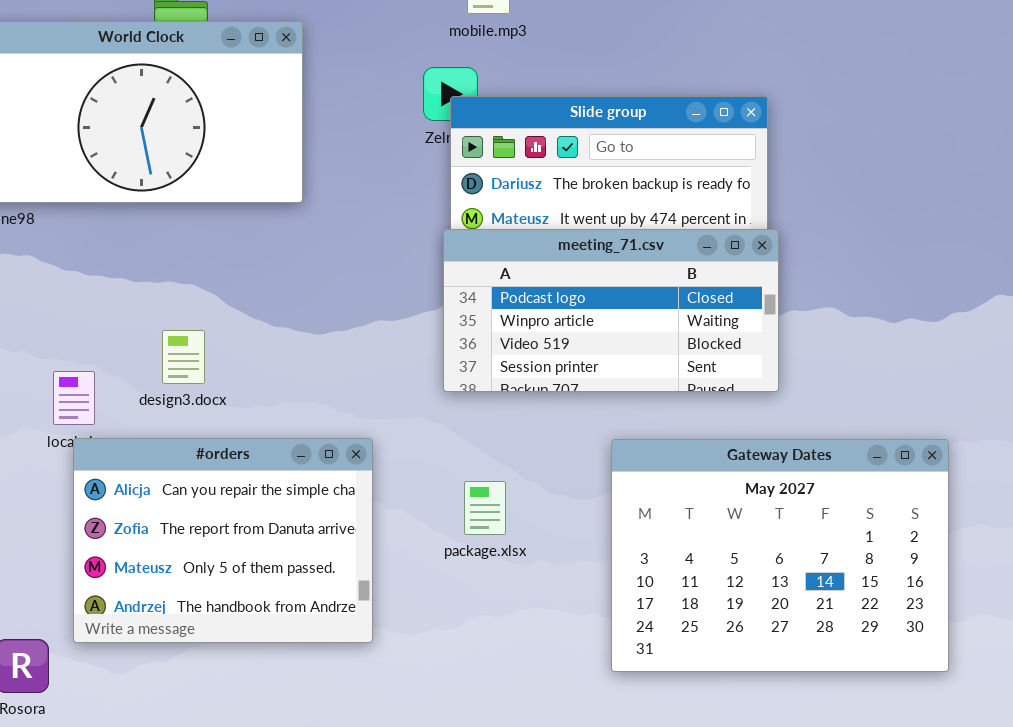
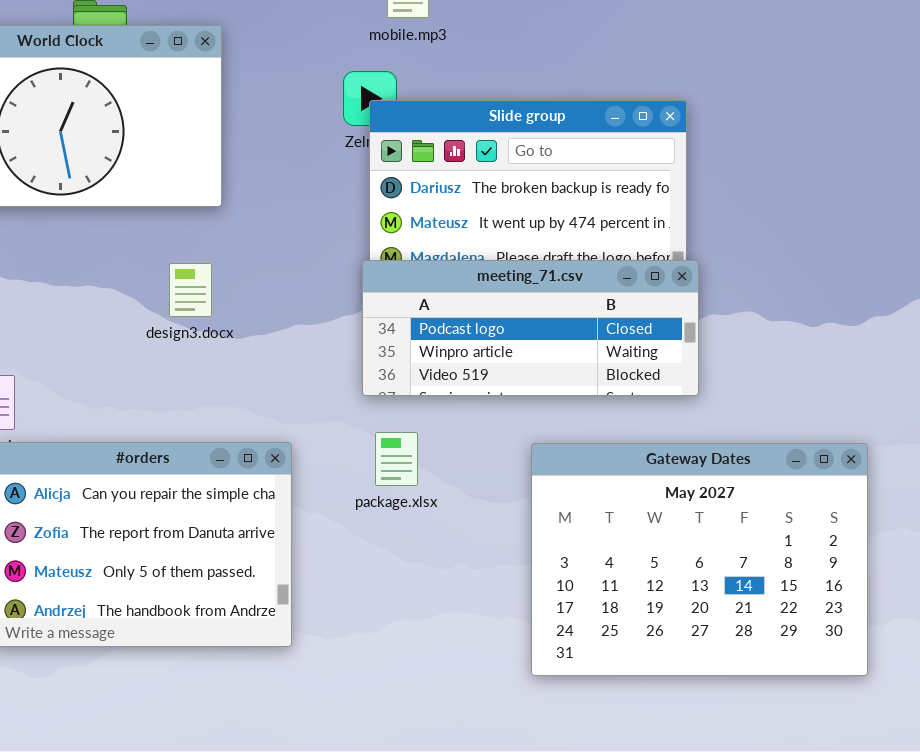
meeting_71.csv: [443,229,779,392] -> [362,260,699,396], resized
design3.docx: [162,330,205,384] -> [169,263,212,317], moved
package.xlsx: [464,481,506,535] -> [375,432,418,486], moved

